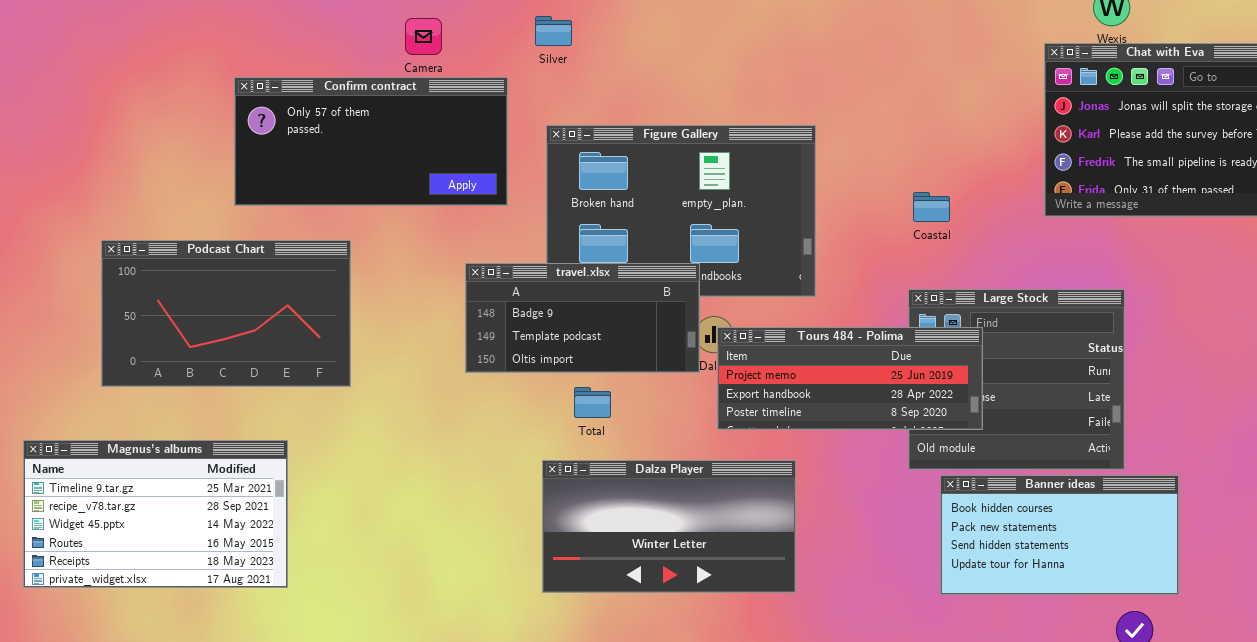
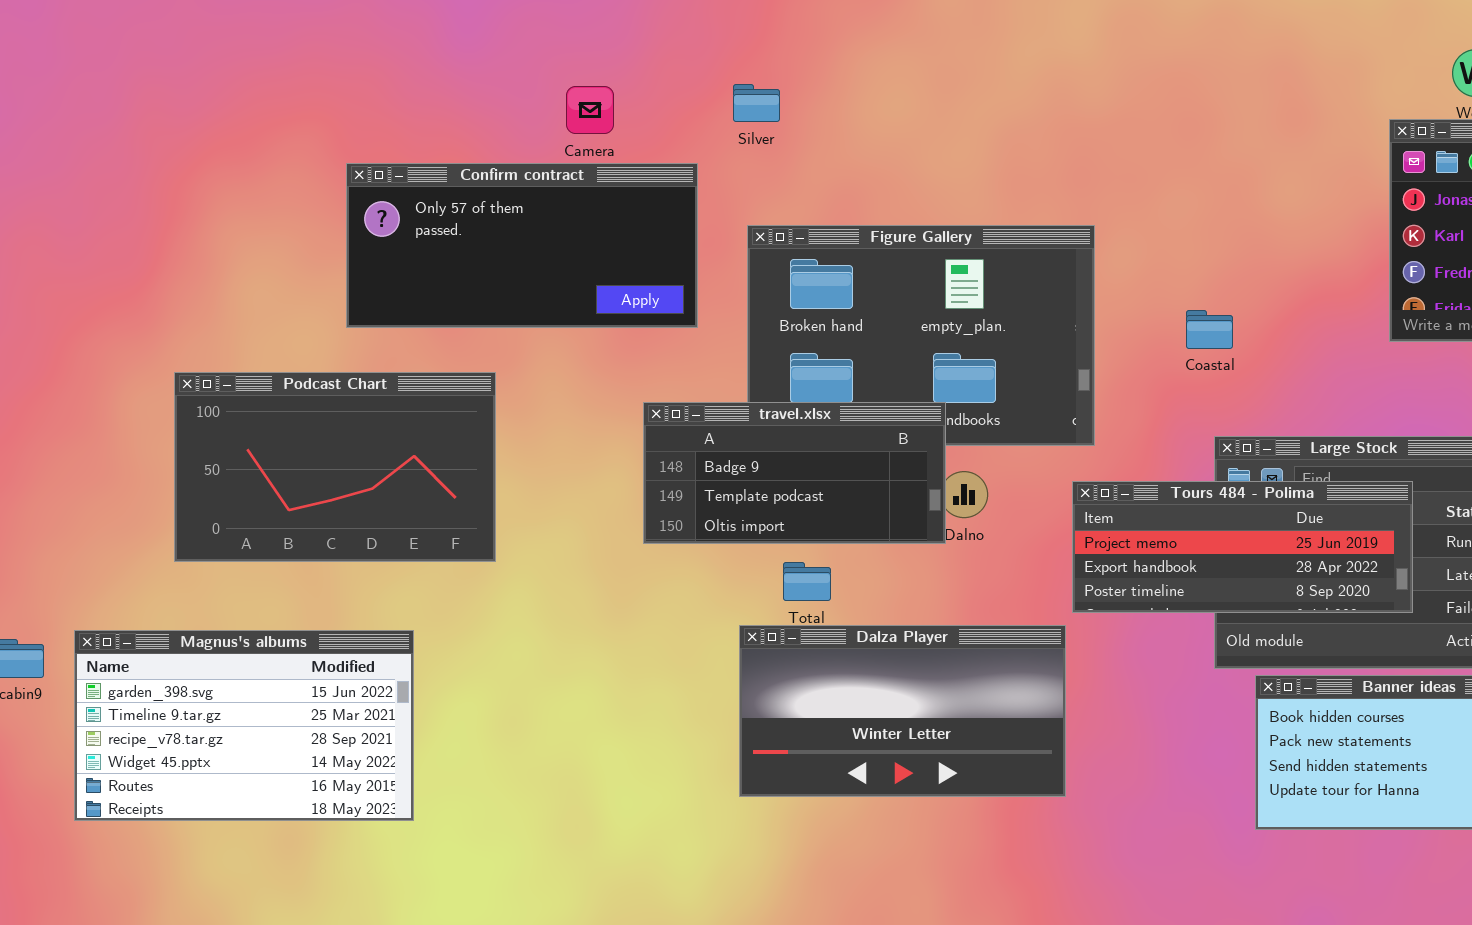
Coastal: [913,192,950,222] -> [1186,310,1233,349], moved
Tours 484 - Polima: [717,327,983,430] -> [1072,481,1413,613], moved
Magnus's albums: [23,440,288,588] -> [74,630,414,821], scrolled up 1 row
Dalza Player: [542,460,796,593] -> [739,625,1066,797], moved

